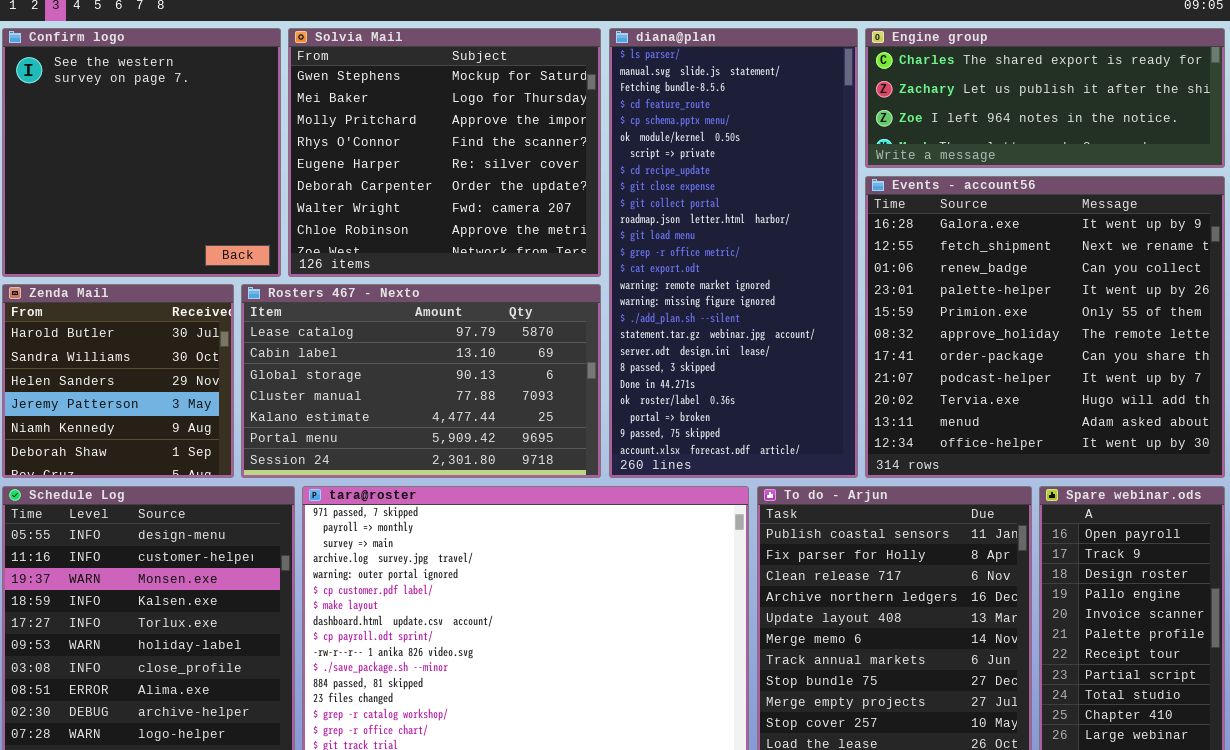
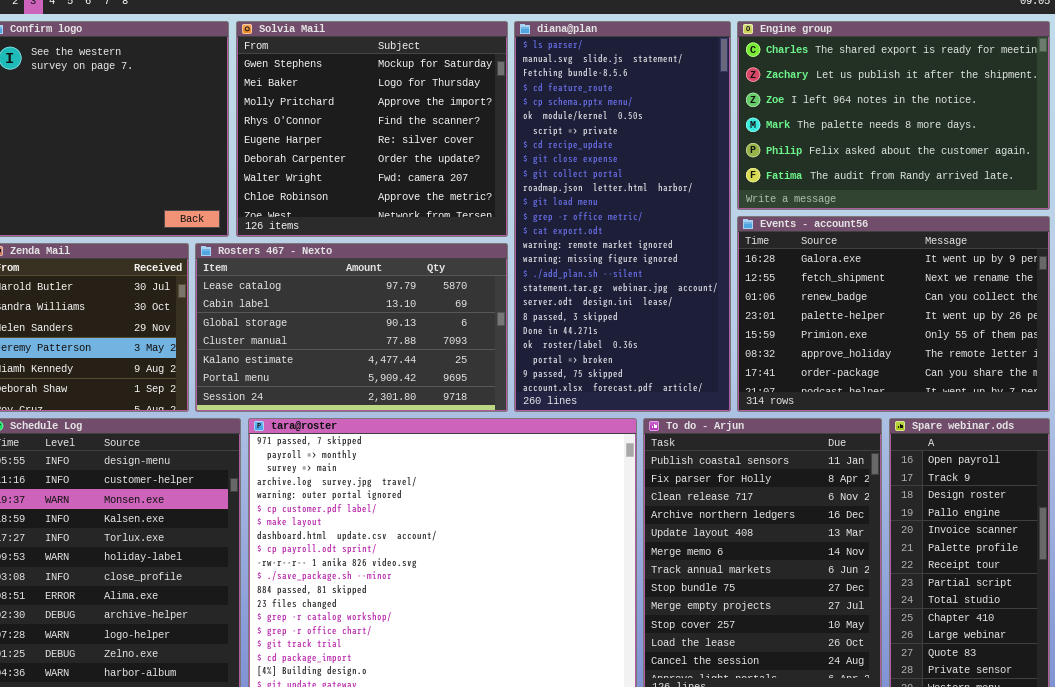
Engine group: [865,28,1225,168] -> [737,21,1050,210], resized
Events - account56: [865,176,1225,478] -> [737,216,1050,412], resized

